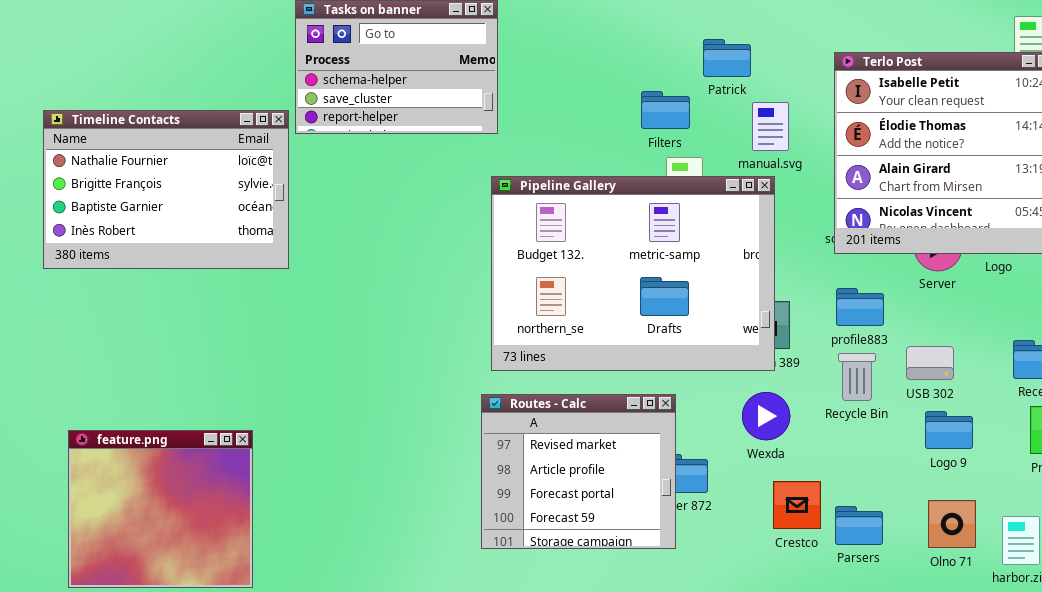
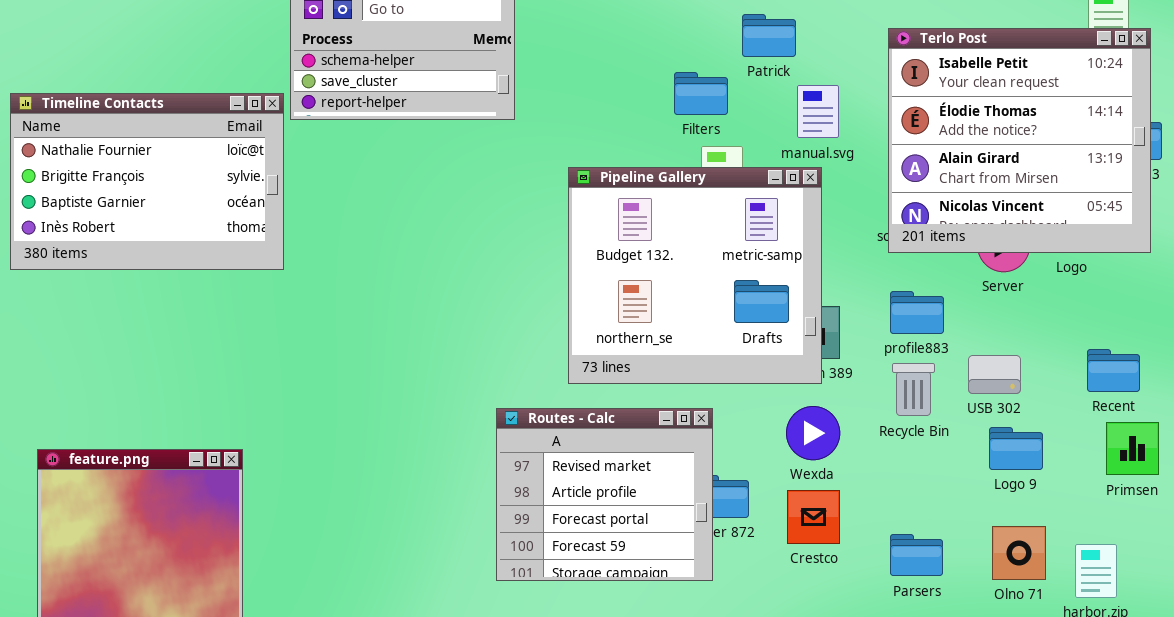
Pipeline Gallery: [491,176,775,371] -> [568,167,822,384], resized
Crestco: [773,481,821,529] -> [787,490,840,544], moved

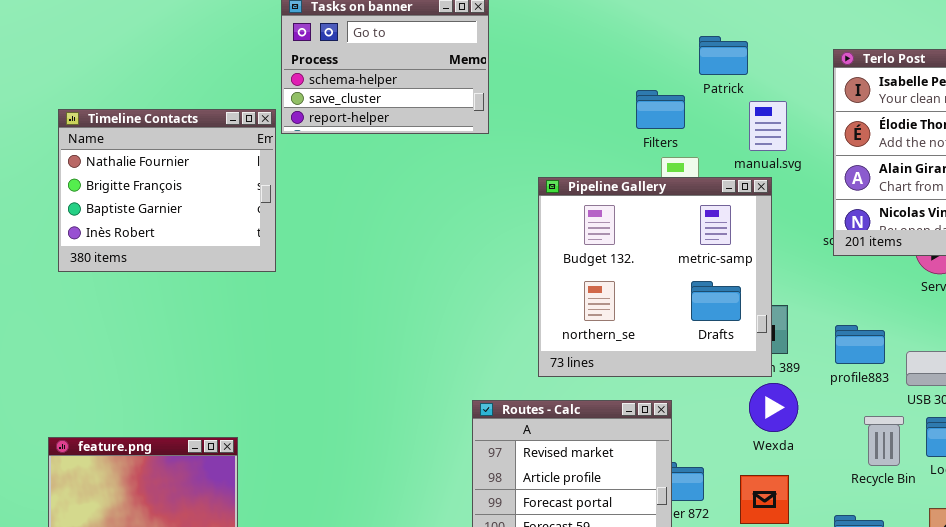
Timeline Contacts: [10,93,284,270] -> [58,109,276,272], resized
profile883: [890,291,944,334] -> [835,325,885,364], moved
Recycle Bin: [892,363,935,416] -> [864,416,904,466], moved
Wexda: [786,406,840,460] -> [749,383,798,432], moved

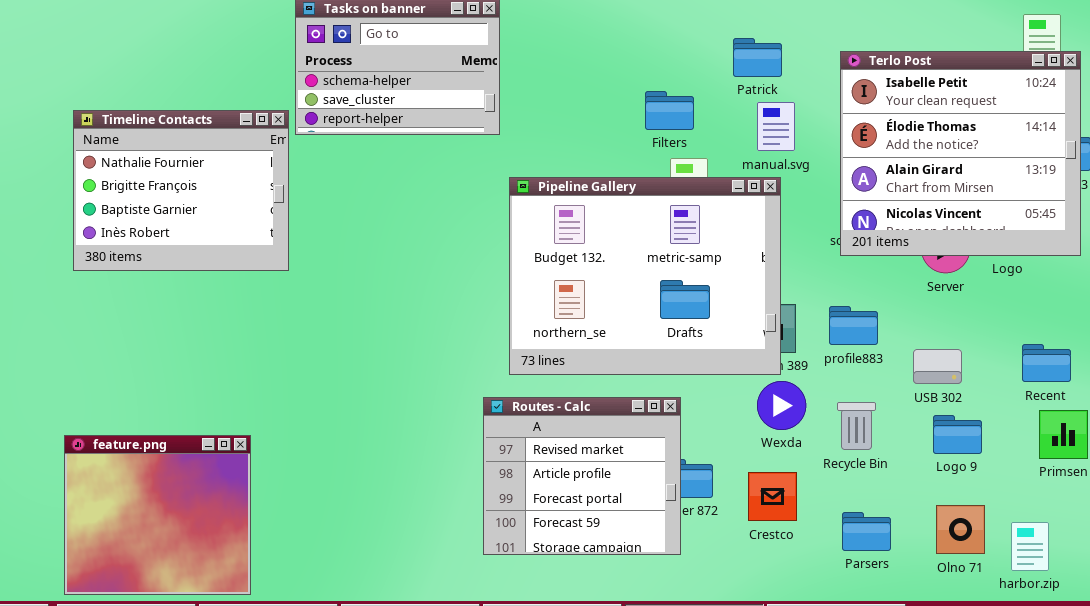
Patrick: [699,36,748,75] -> [733,38,782,77], moved
Pipeline Gallery: [538,177,772,377] -> [509,177,781,375], resized
profile883: [835,325,885,364] -> [829,306,878,345], moved
Recycle Bin: [864,416,904,466] -> [837,402,876,450], moved

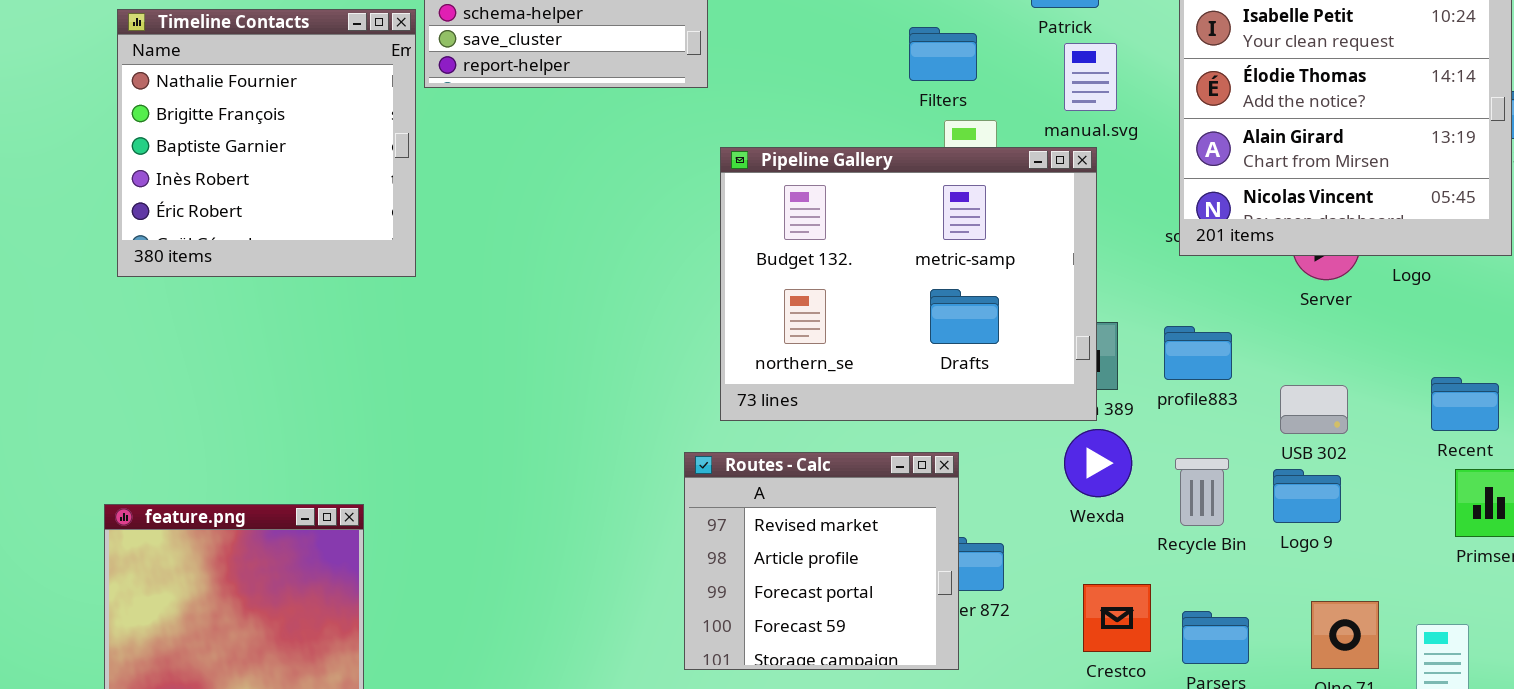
Timeline Contacts: [73,110,289,271] -> [117,9,416,277], resized
Logo 9: [933,415,982,454] -> [1273,469,1341,523], moved
Crestco: [748,472,797,521] -> [1083,584,1151,652], moved

